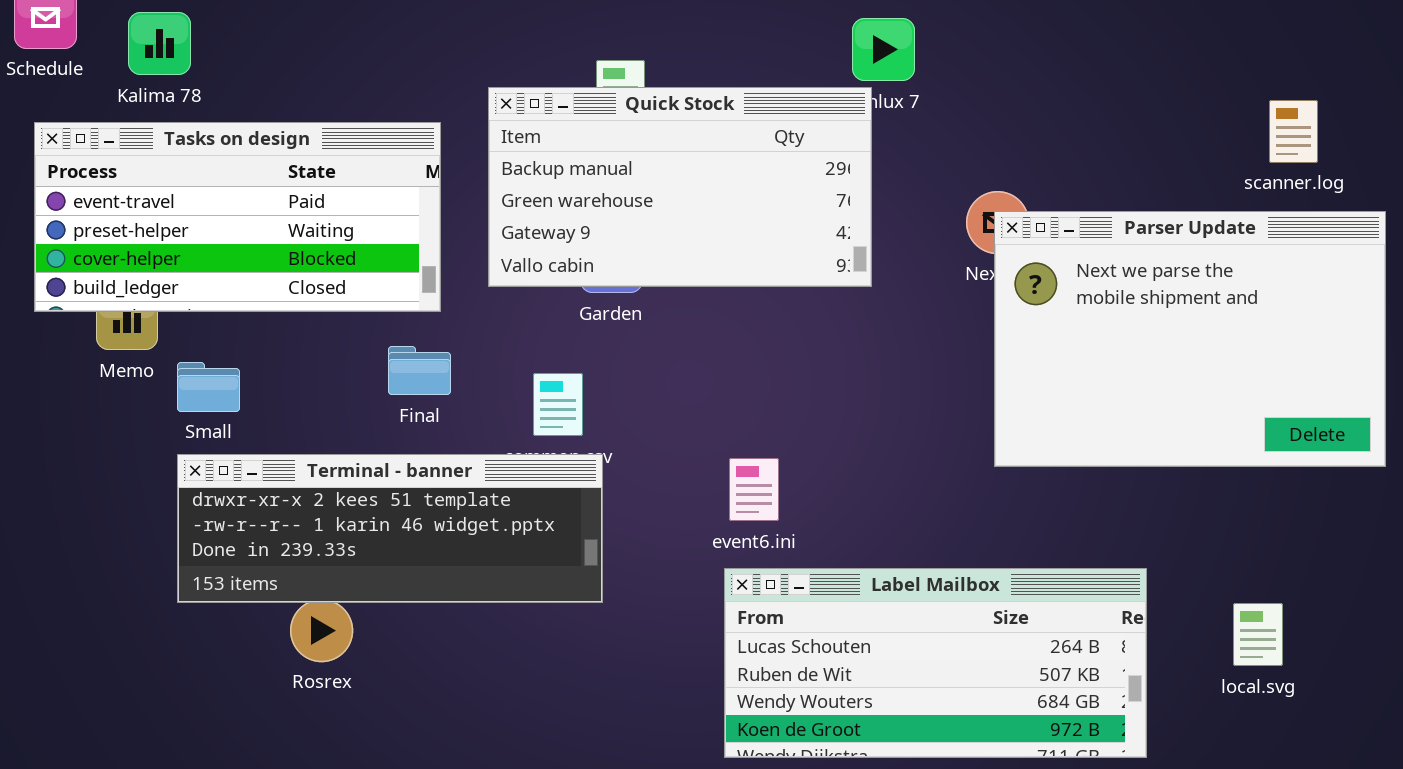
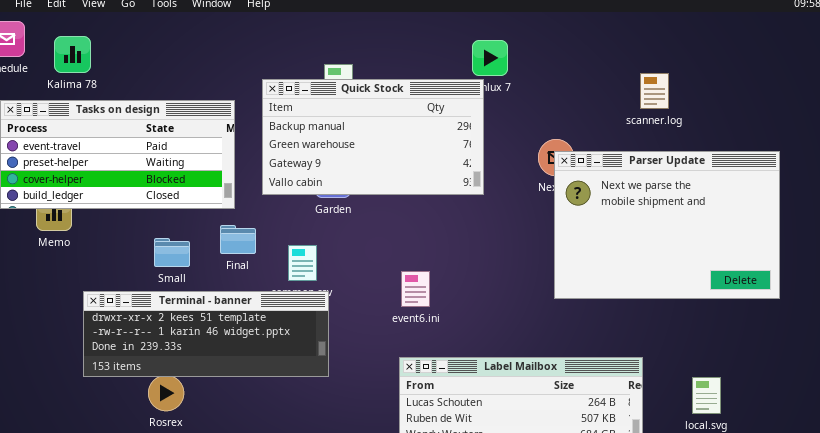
scanner.log: [1269,100,1318,163] -> [640,73,669,109], moved
Final: [388,346,451,395] -> [220,225,256,254], moved
Small: [177,362,240,412] -> [154,238,190,267], moved
event6.ini: [729,458,779,521] -> [401,271,430,307], moved

